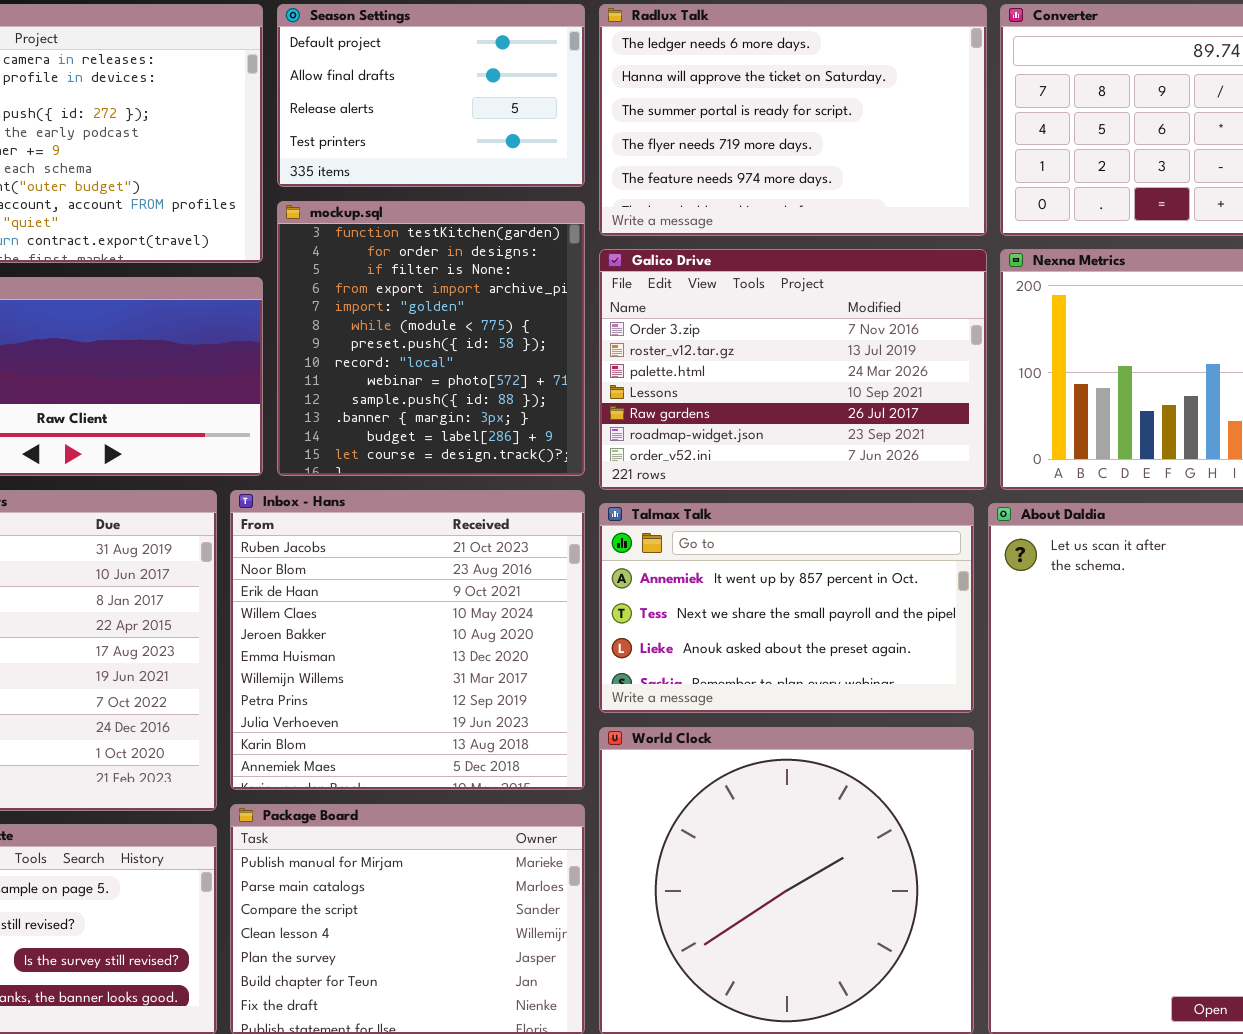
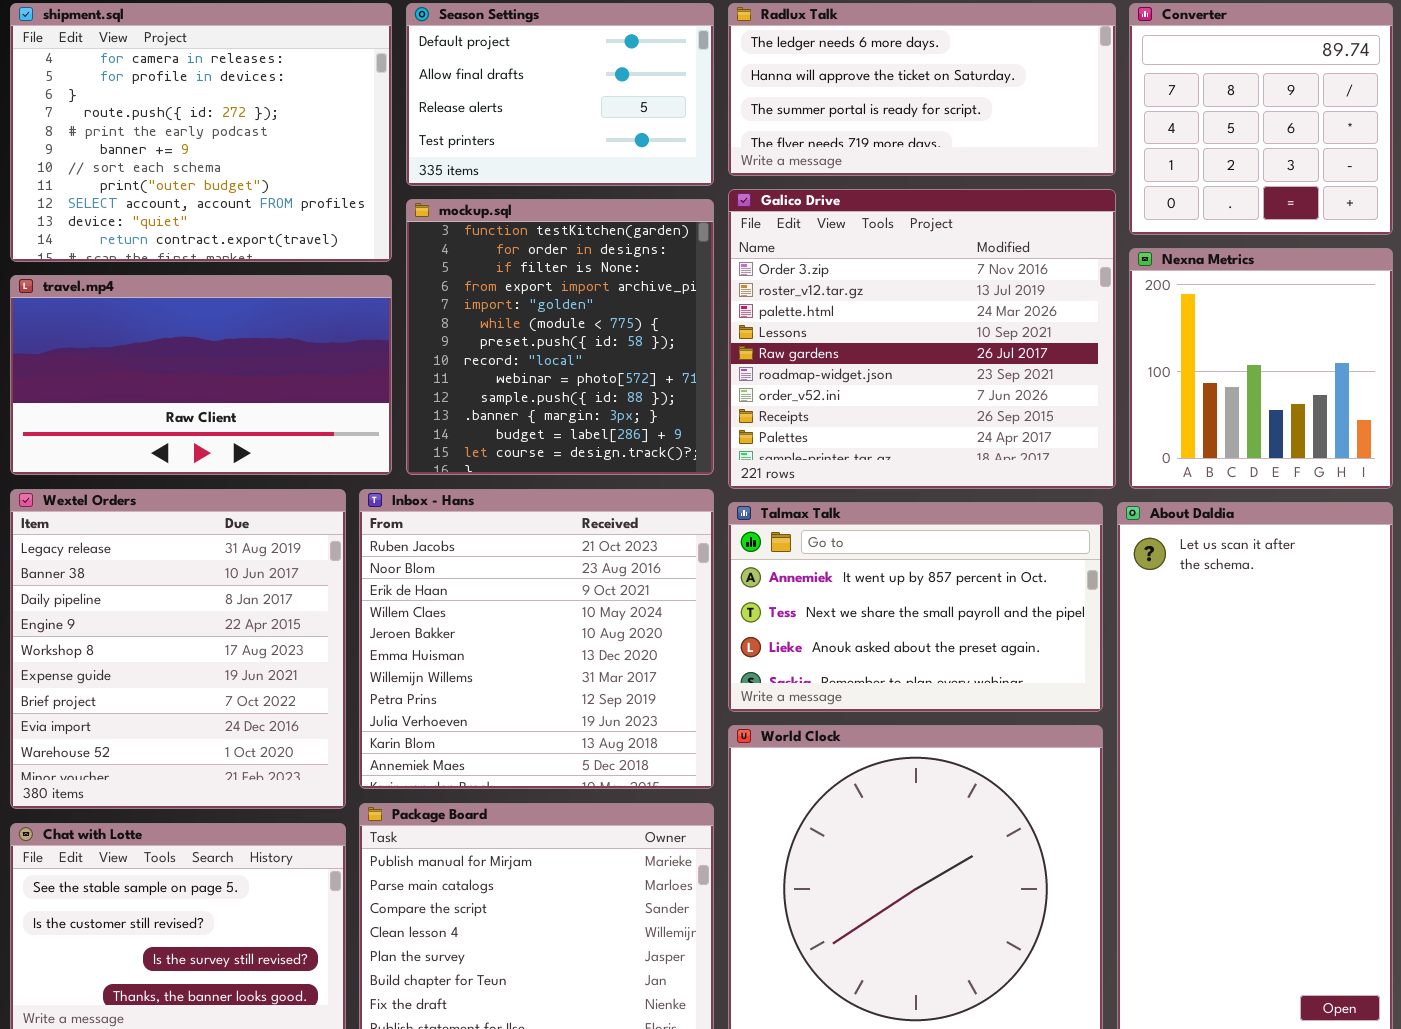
Radlux Talk: [599,4,987,236] -> [728,3,1116,176], resized
Galico Drive: [599,249,987,490] -> [728,189,1116,489], resized

